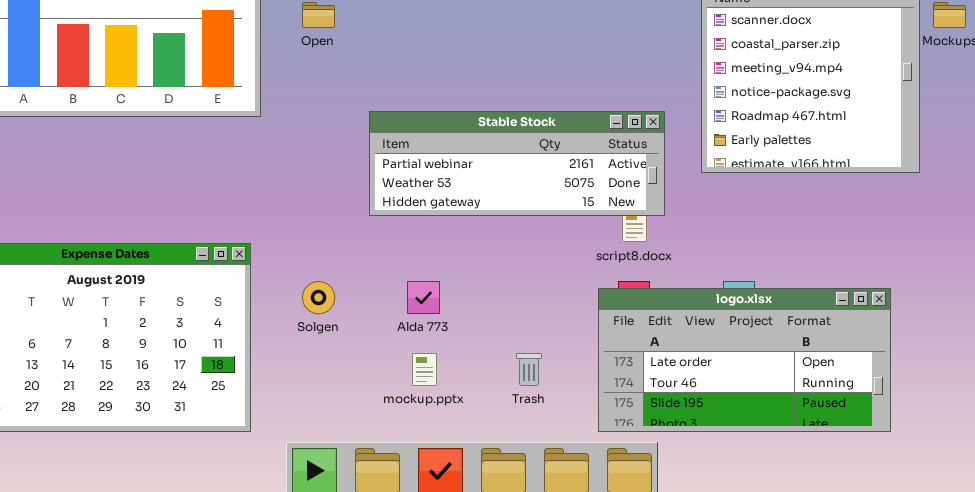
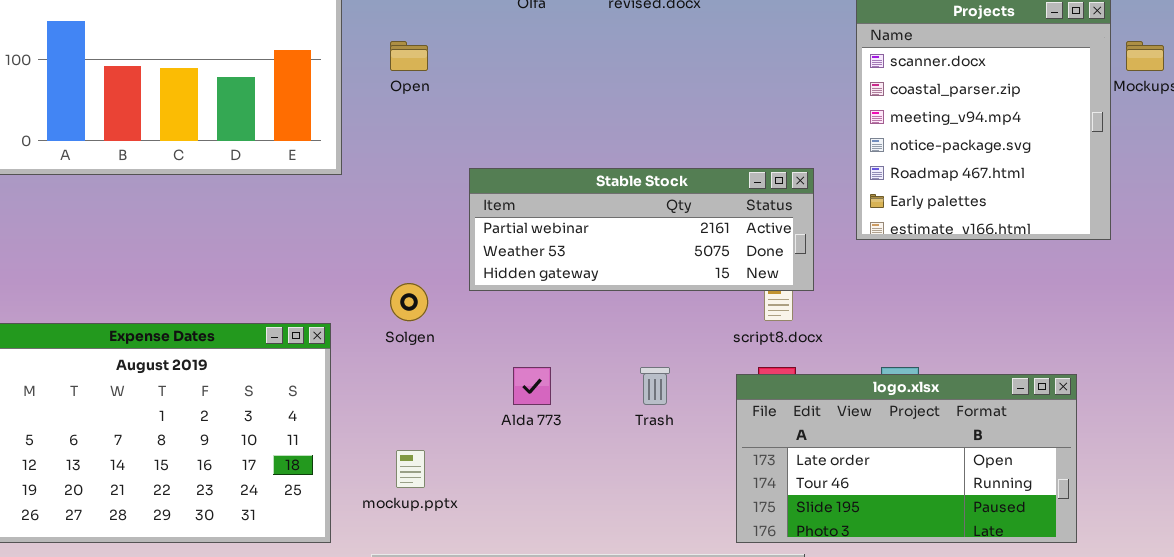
Solgen: [302,281,335,314] -> [390,283,428,321], moved
mockup.pptx: [412,353,437,386] -> [396,450,425,488], moved
Trash: [516,353,542,386] -> [640,367,670,405], moved

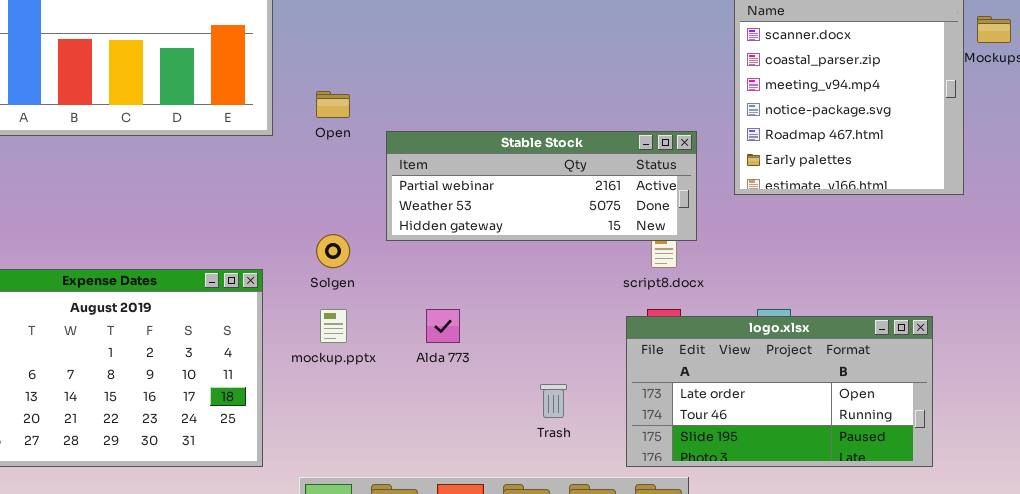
Open: [390,41,428,71] -> [316,91,350,118], moved
Trash: [640,367,670,405] -> [540,384,567,418], moved
mockup.pptx: [396,450,425,488] -> [320,309,347,343], moved

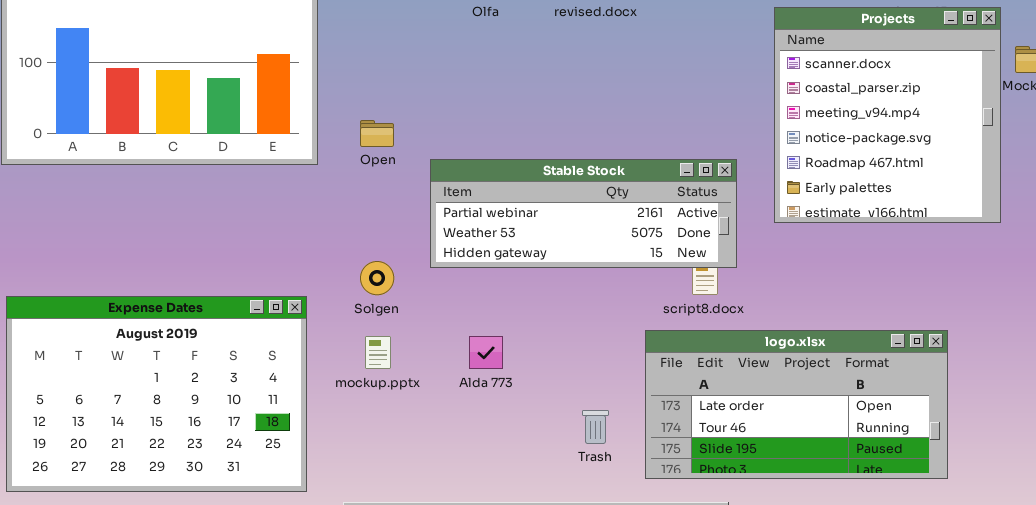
logo.xlsx: [626,316,933,467] -> [645,330,948,479], moved

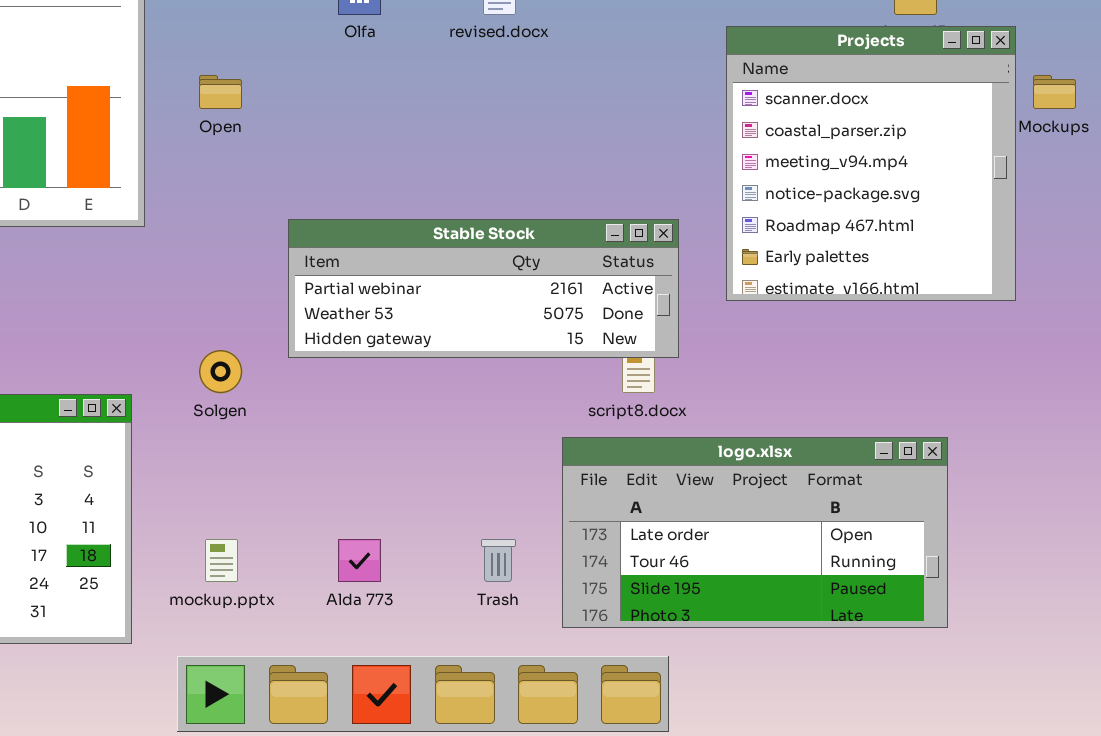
Open: [360,120,394,147] -> [199,75,242,109], moved
mockup.pptx: [365,336,391,369] -> [205,539,238,582], moved
Alda 773: [469,336,503,369] -> [338,539,381,582], moved

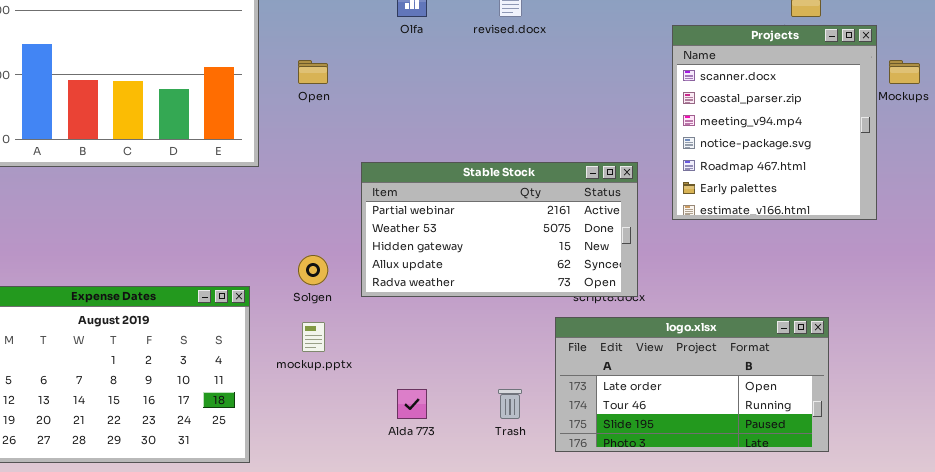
Stable Stock: [288,219,679,358] -> [361,162,638,297], resized
mockup.pptx: [205,539,238,582] -> [302,322,325,352], moved

